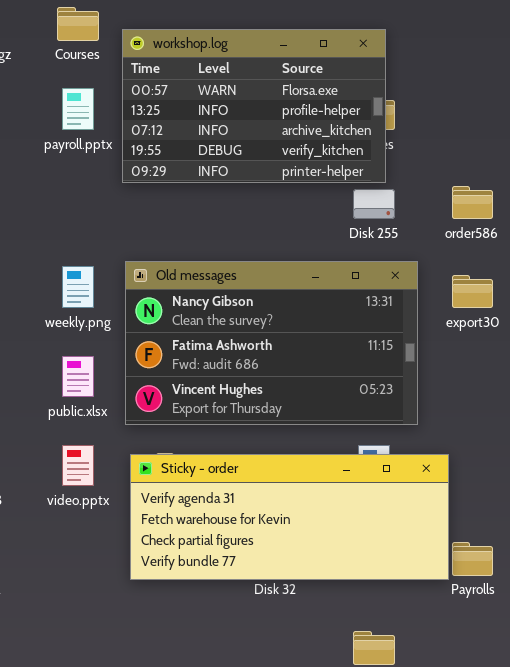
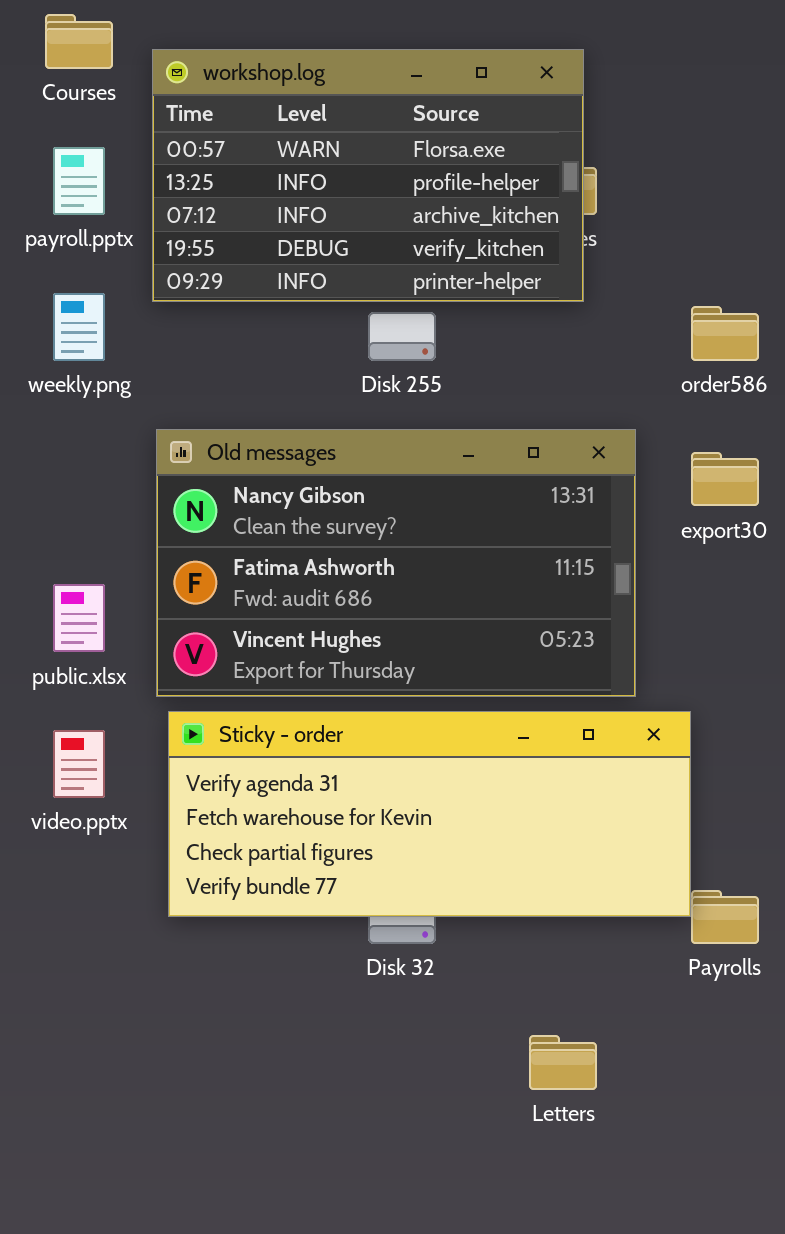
Disk 255: [353,189,395,219] -> [368,312,436,361], moved
weekly.png: [62,266,94,308] -> [53,293,105,361], moved
Sticky - order: [130,454,449,580] -> [168,711,691,917], moved

